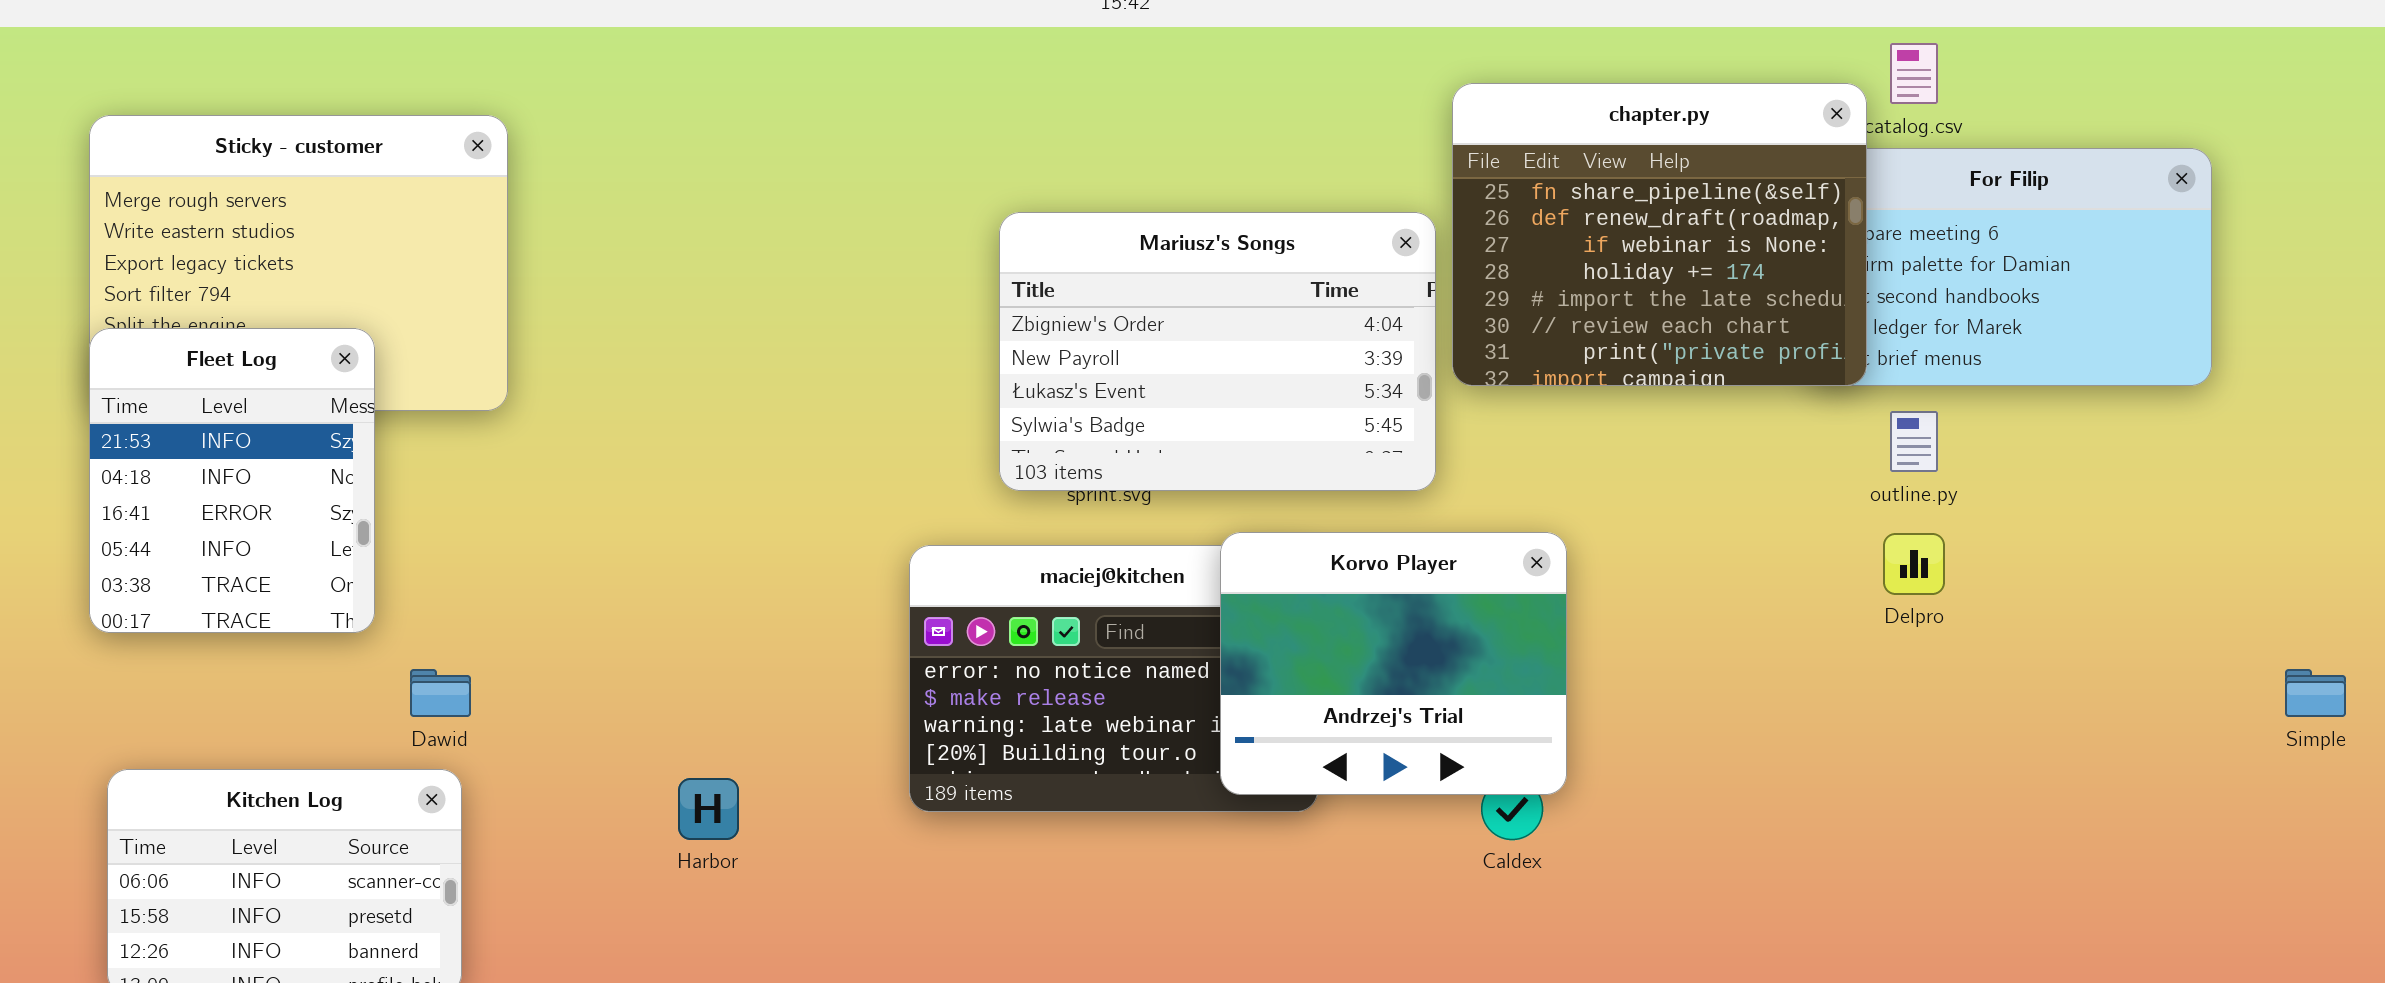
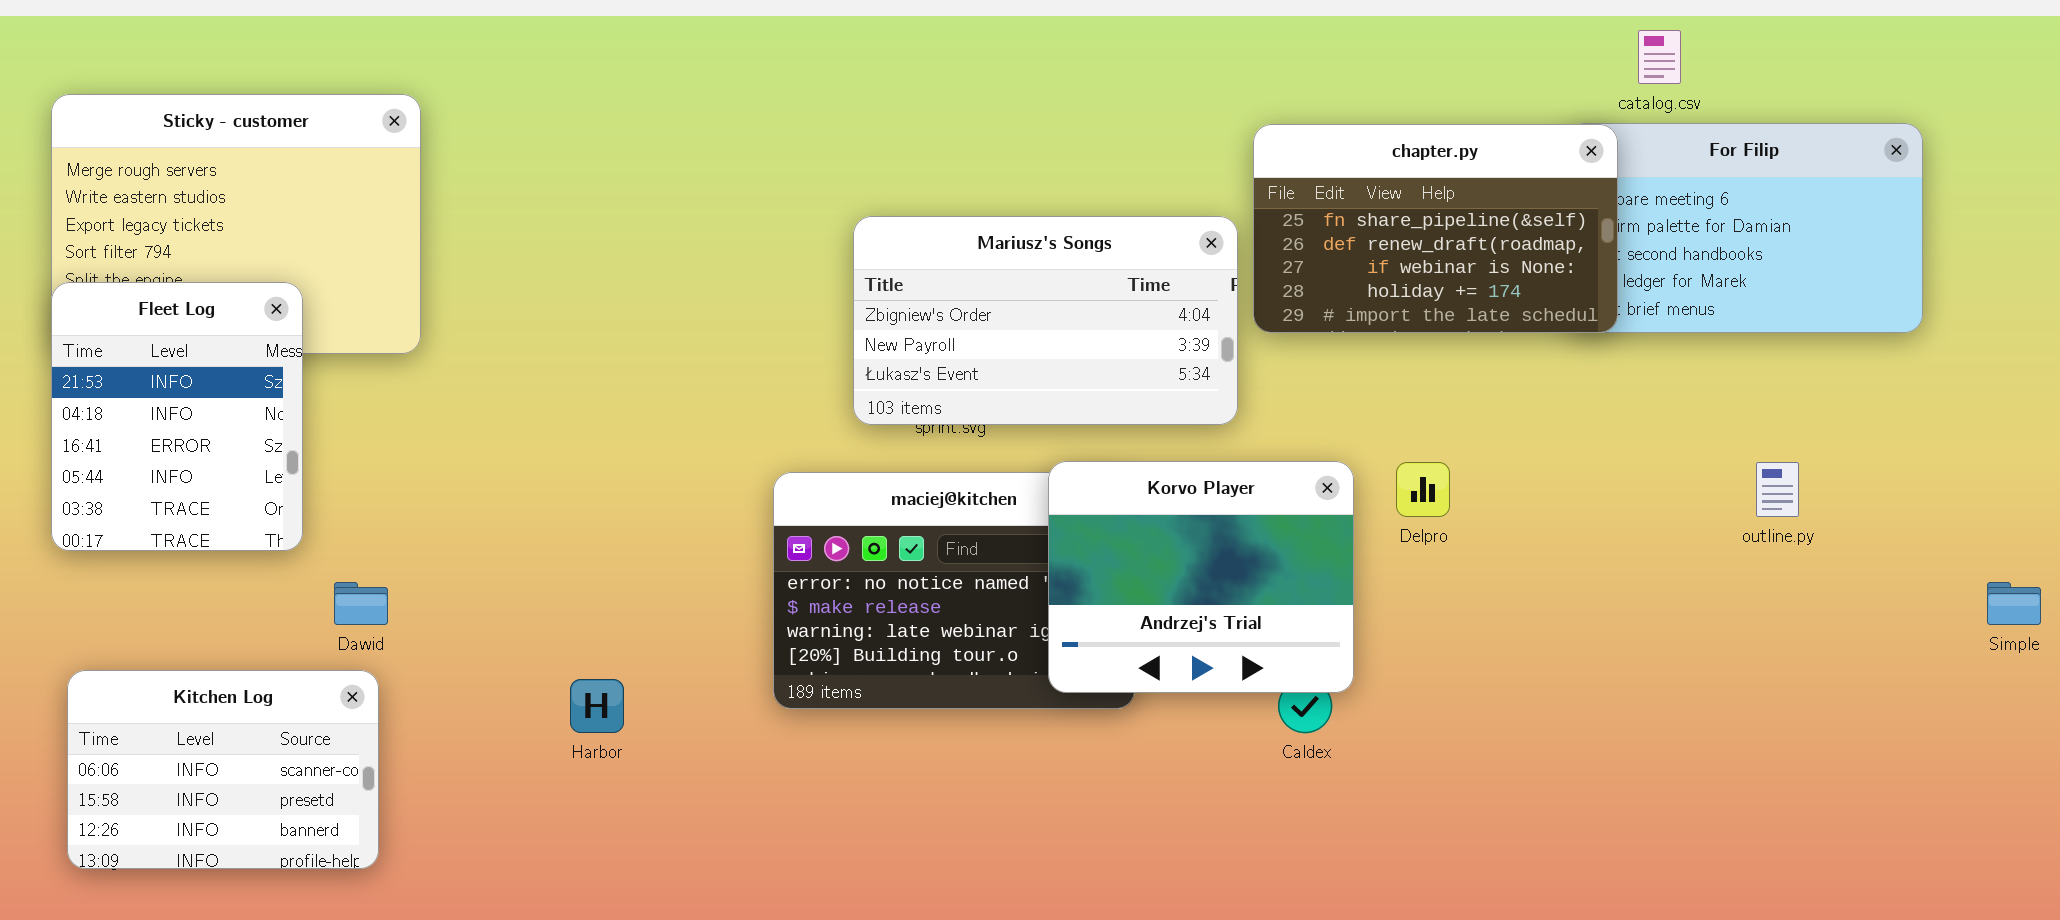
chapter.py: [1452,83,1867,386] -> [1253,124,1618,333], resized
Mariusz's Songs: [999,212,1436,491] -> [853,216,1238,425], resized
outline.py: [1890,411,1938,472] -> [1756,462,1799,517], moved
Delpro: [1883,533,1945,595] -> [1396,462,1450,517], moved

